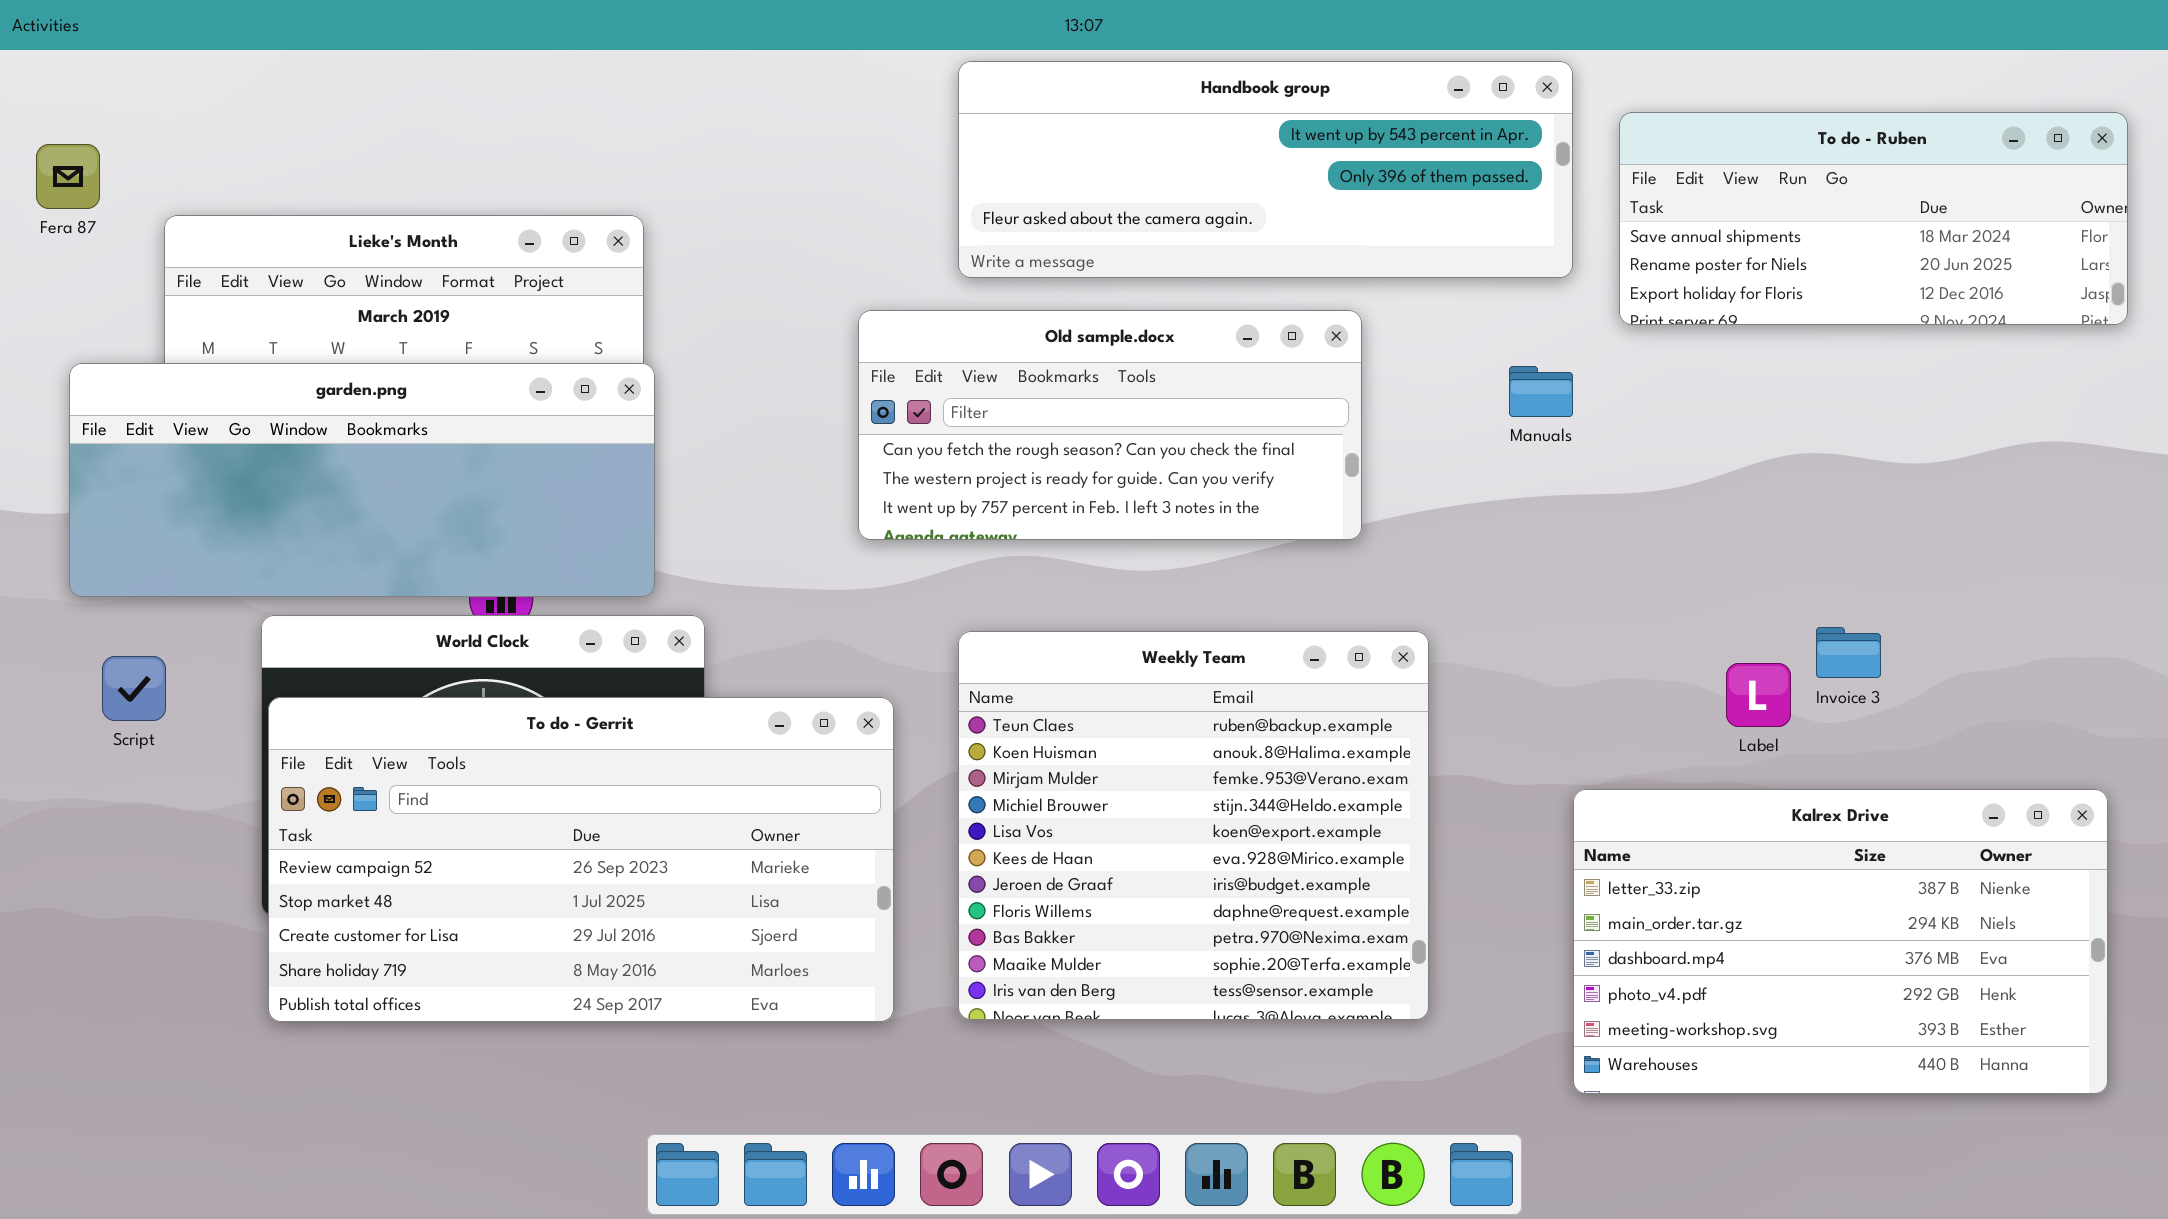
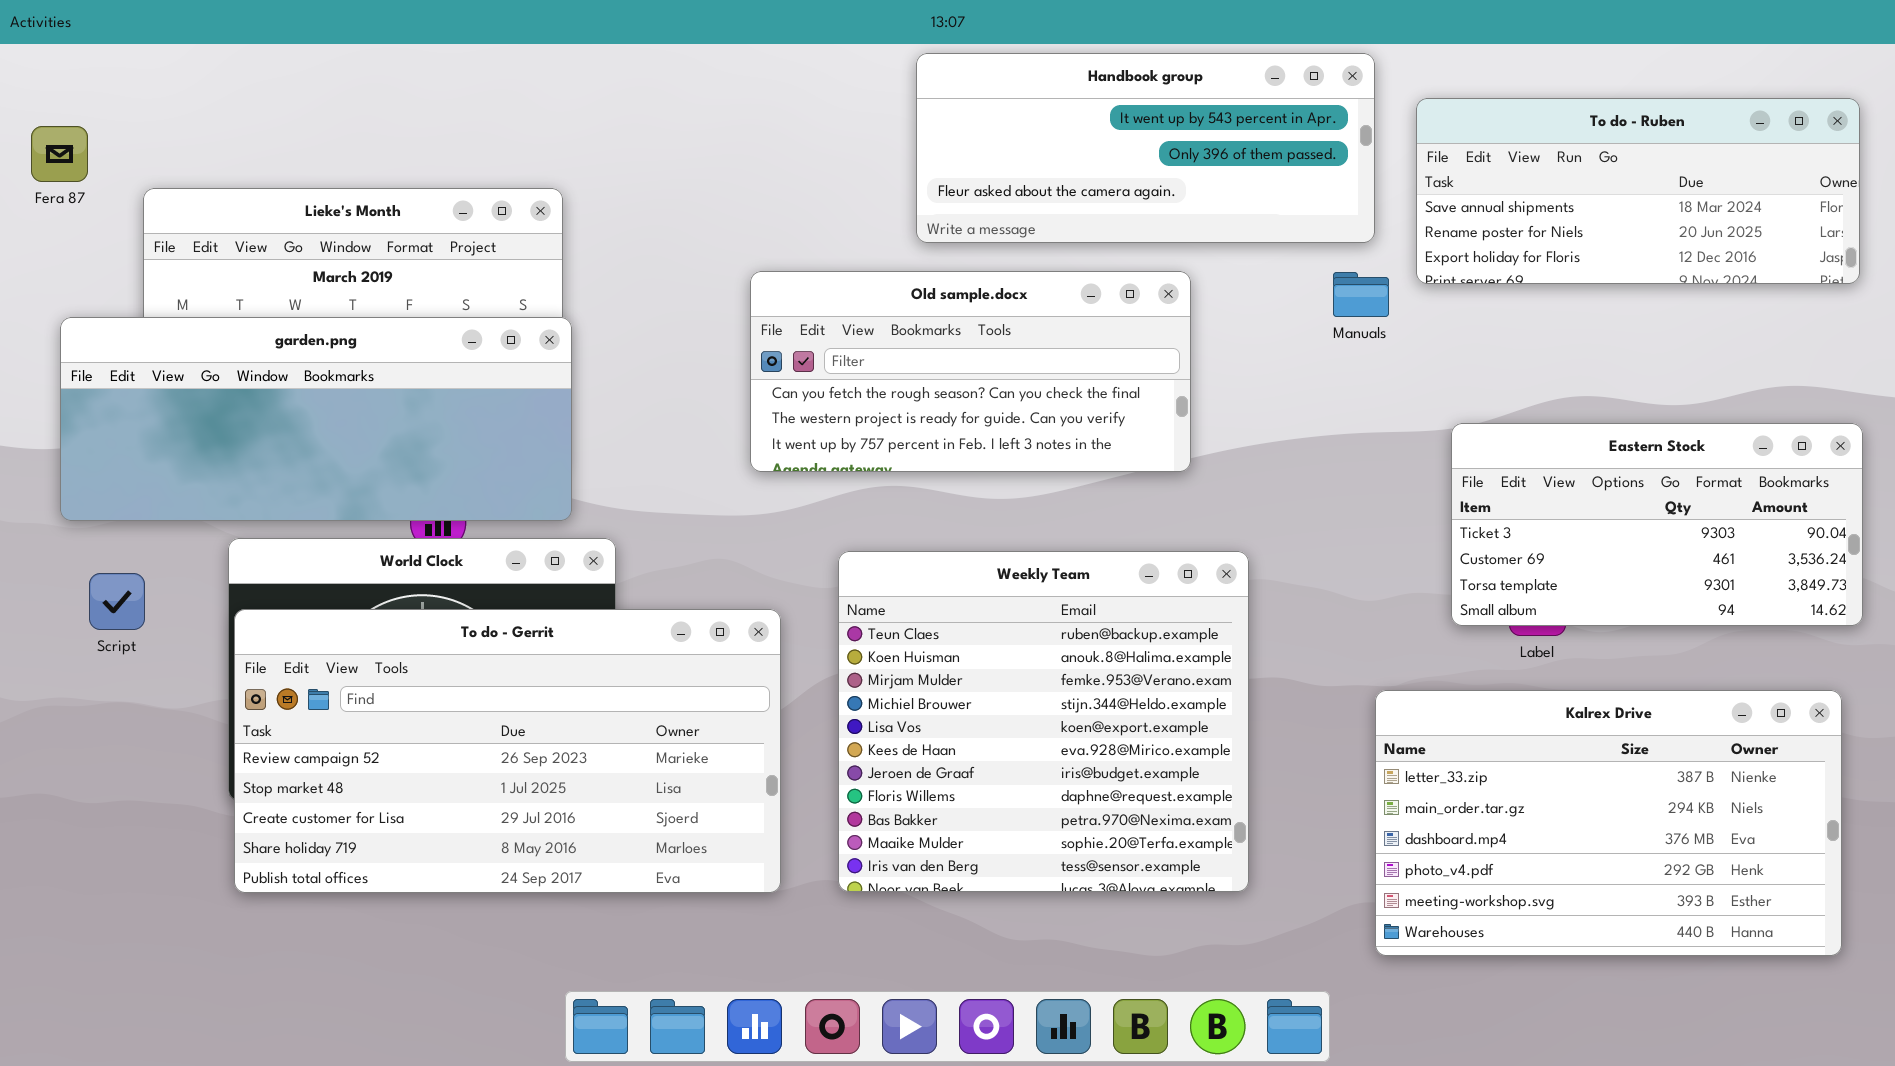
Handbook group: [958,61,1573,278] -> [916,53,1375,243], resized
Manuals: [1509,366,1573,417] -> [1333,272,1389,317], moved
Eastern Stock: none -> [1451,423,1863,626], opened

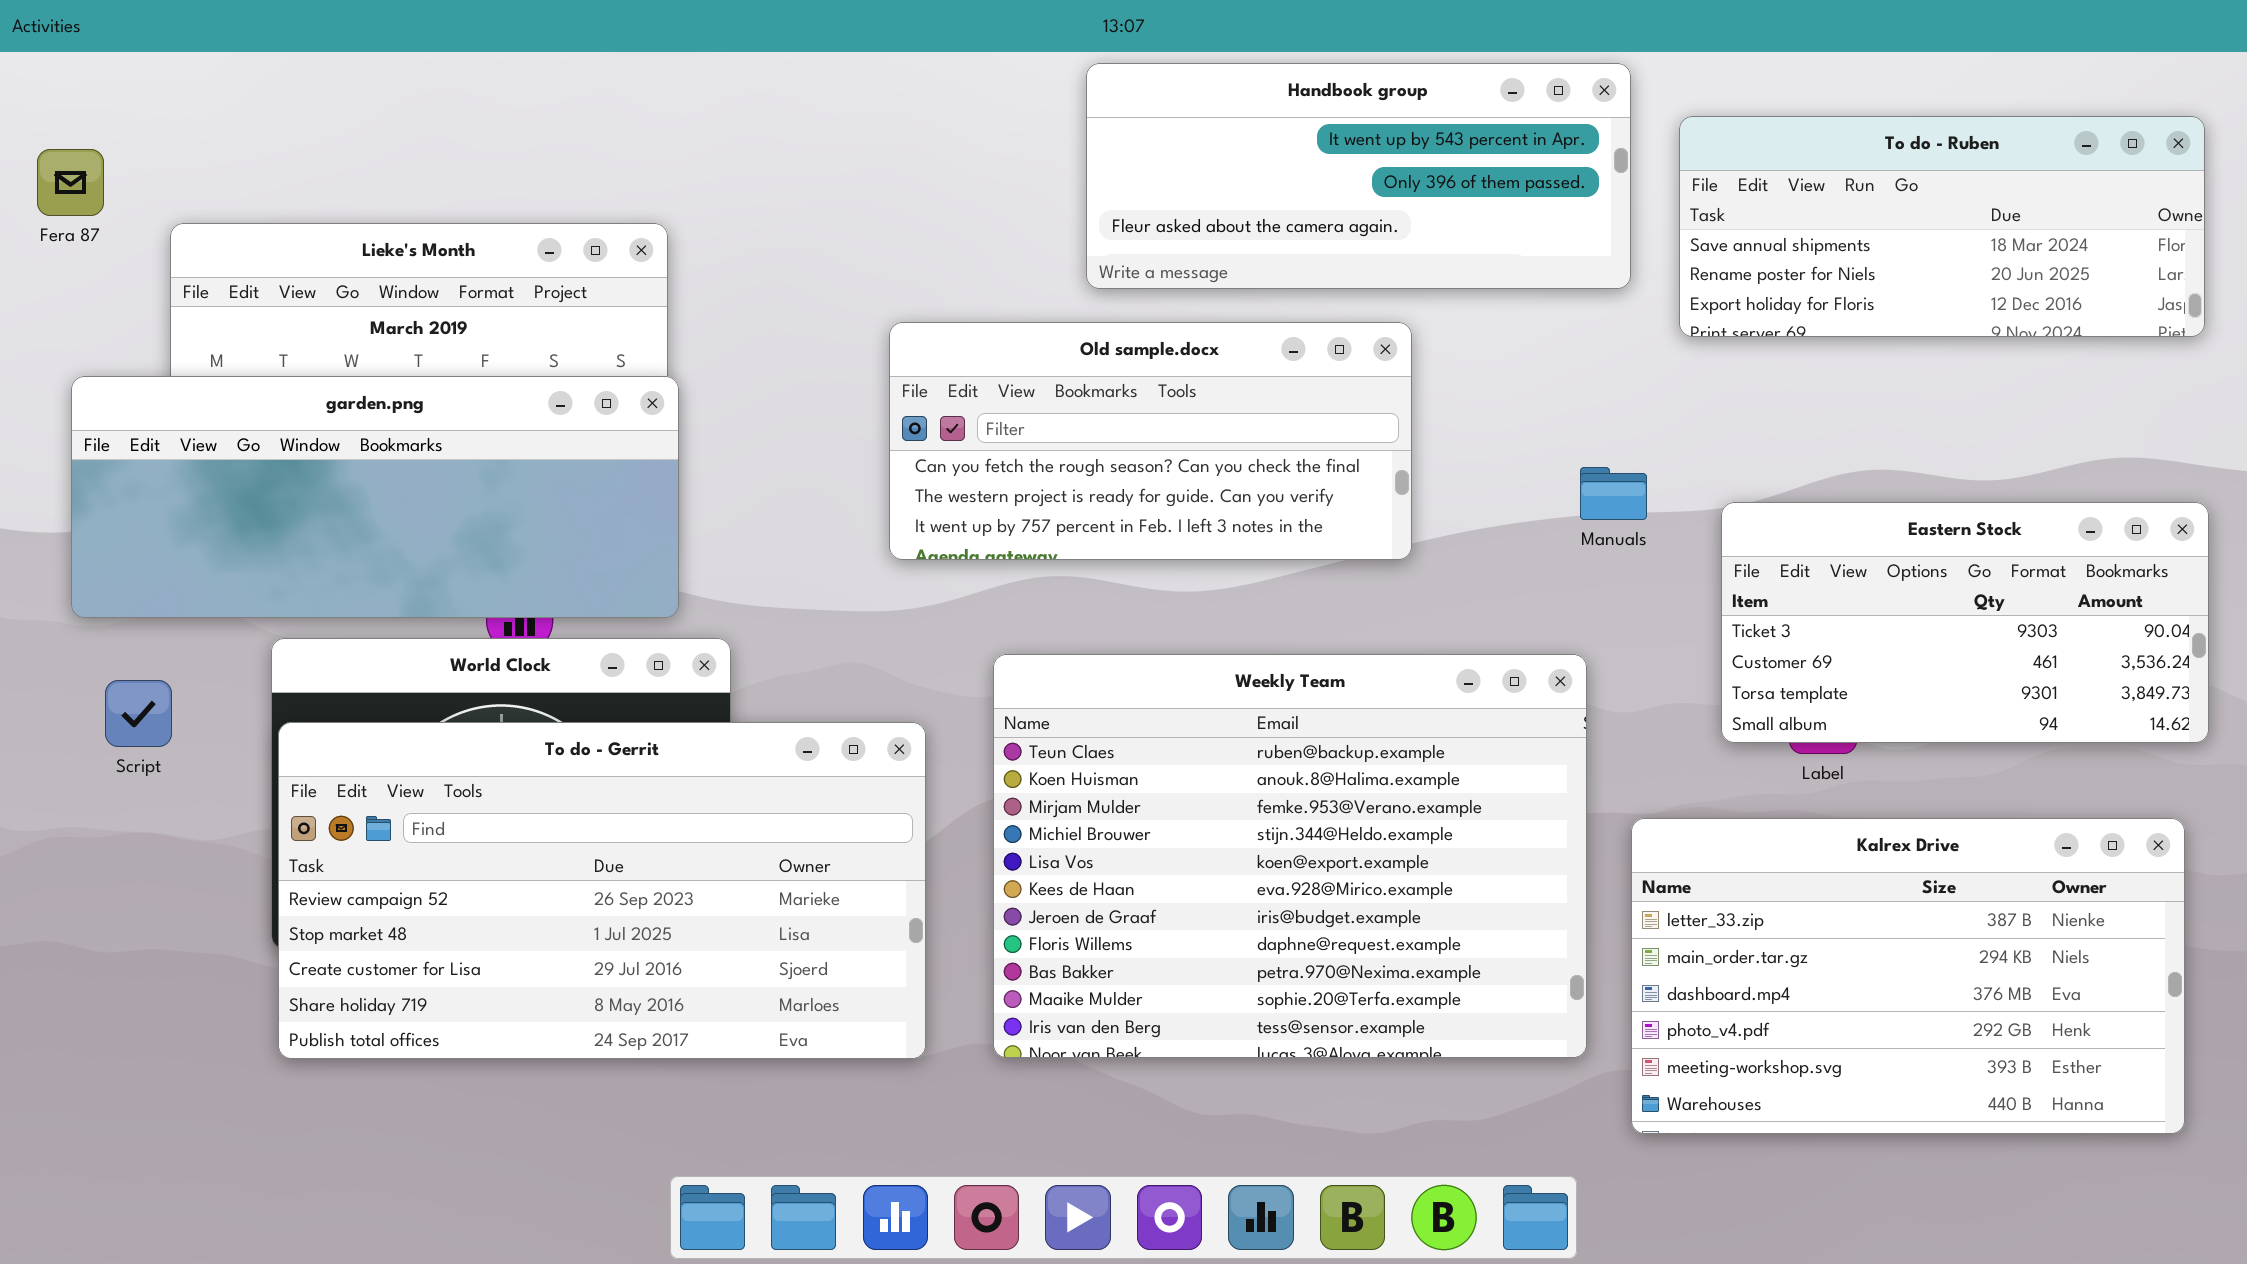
Manuals: [1333,272,1389,317] -> [1580,467,1647,520], moved
Weekly Team: [838,551,1249,892] -> [993,654,1587,1058], resized

